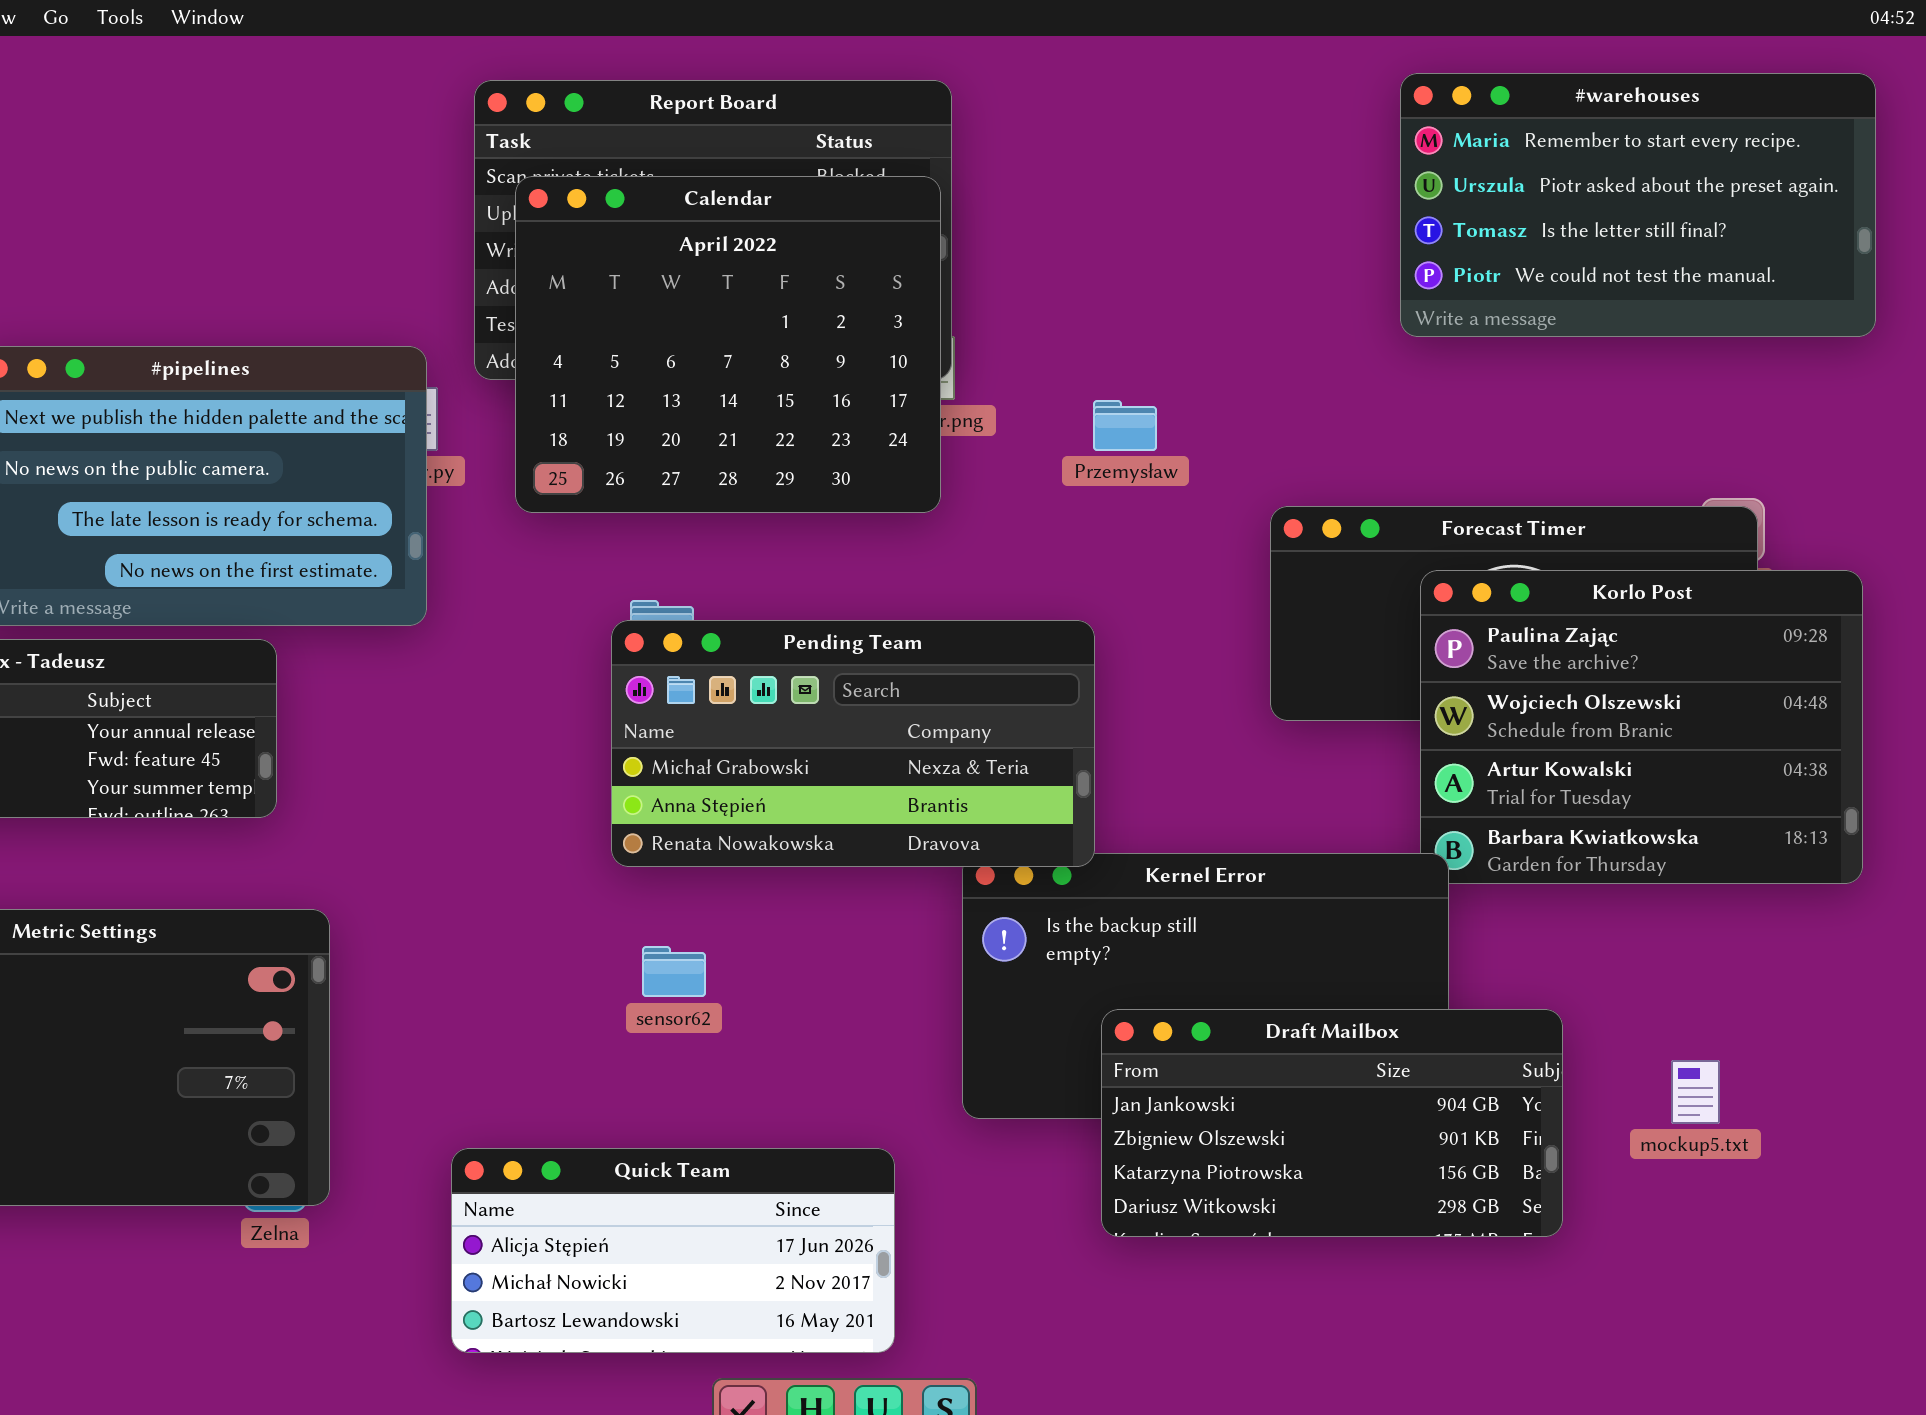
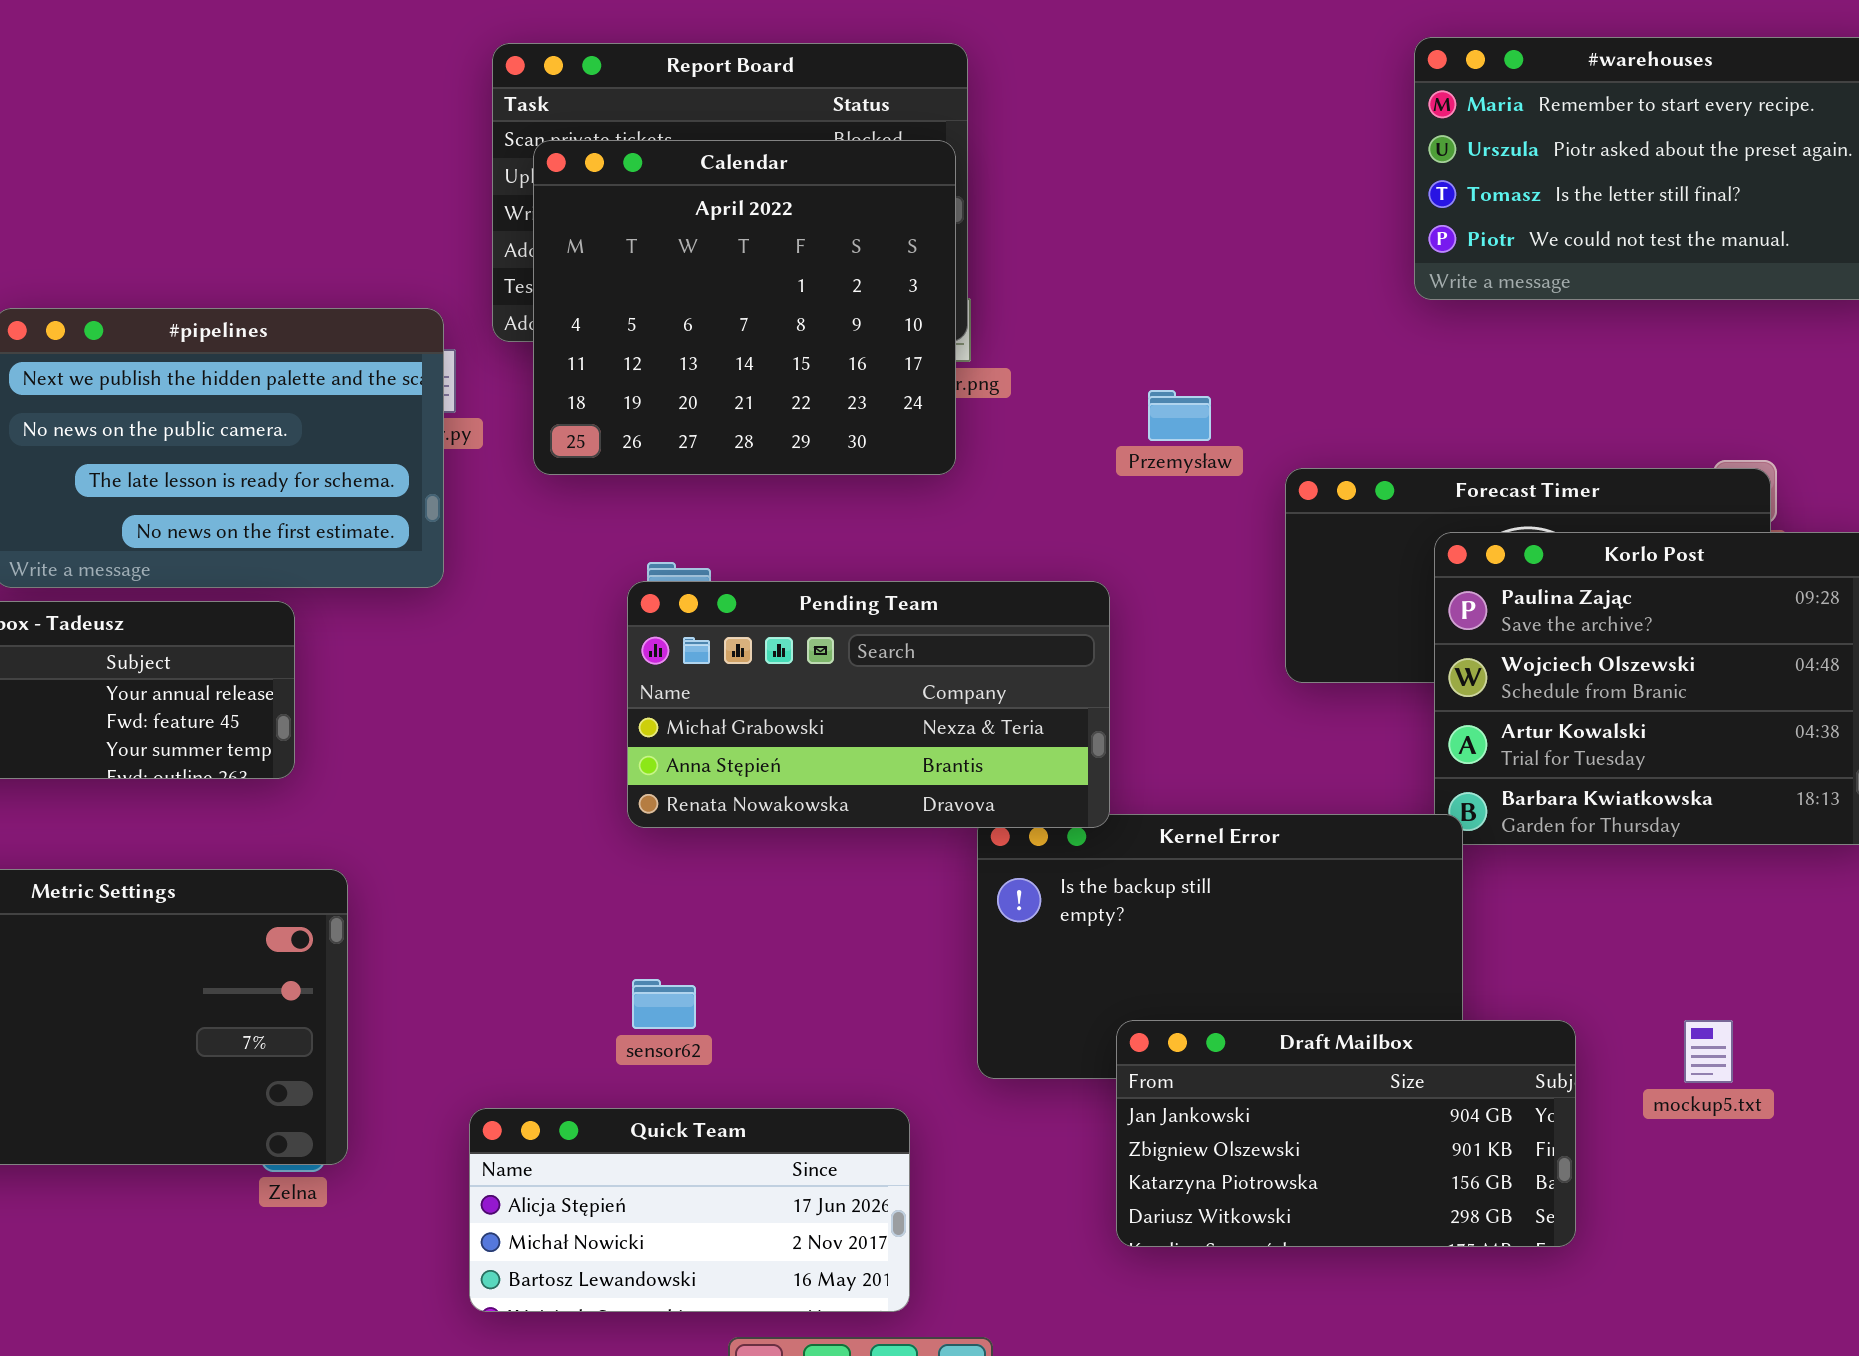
Przemysław: [1093,400,1157,451] -> [1148,390,1211,441], moved
sensor62: [642,946,706,997] -> [632,979,696,1029], moved
Draft Mailbox: [1101,1009,1563,1237] -> [1116,1020,1576,1247], moved

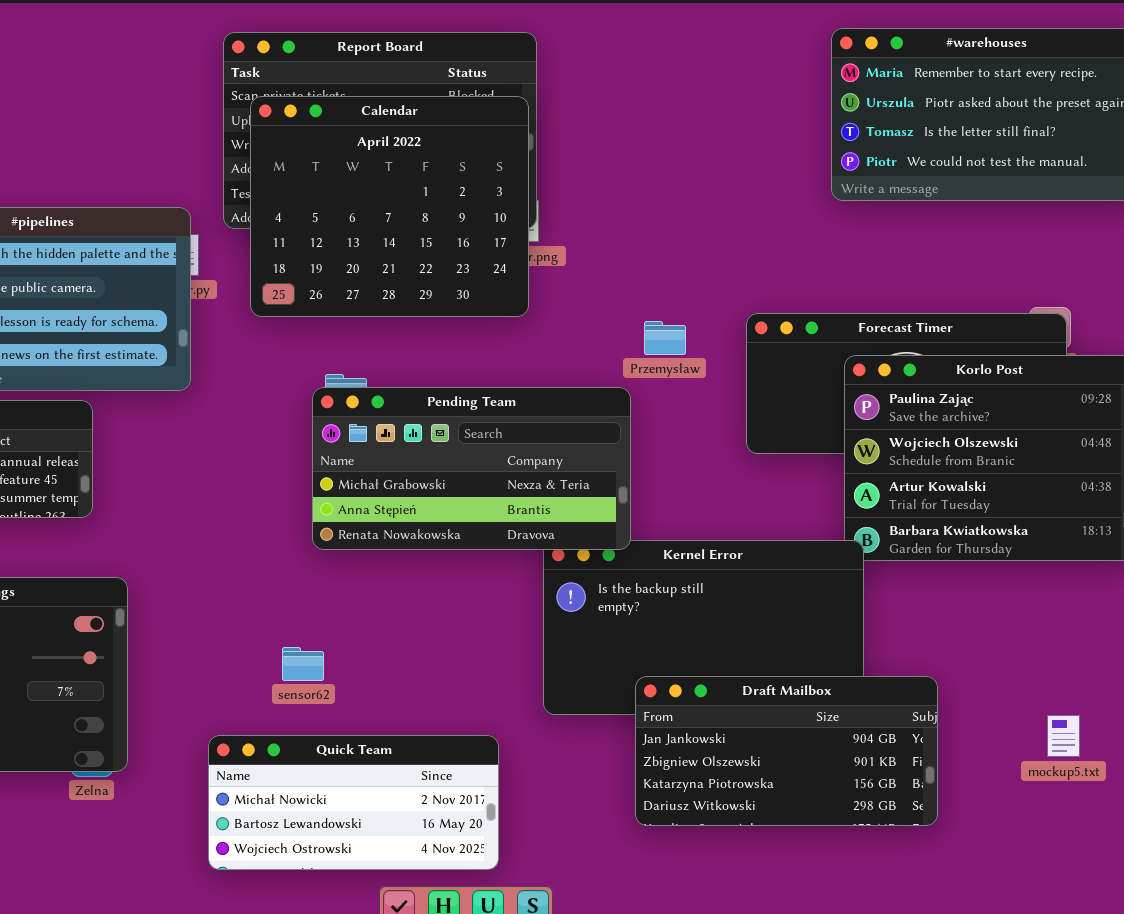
Przemysław: [1148,390,1211,441] -> [644,321,686,355], moved
sensor62: [632,979,696,1029] -> [282,647,324,681], moved
mockup5.txt: [1684,1020,1733,1083] -> [1047,715,1080,757], moved
Quick Team: [469,1108,910,1312] -> [208,735,499,870], scrolled down 1 row

